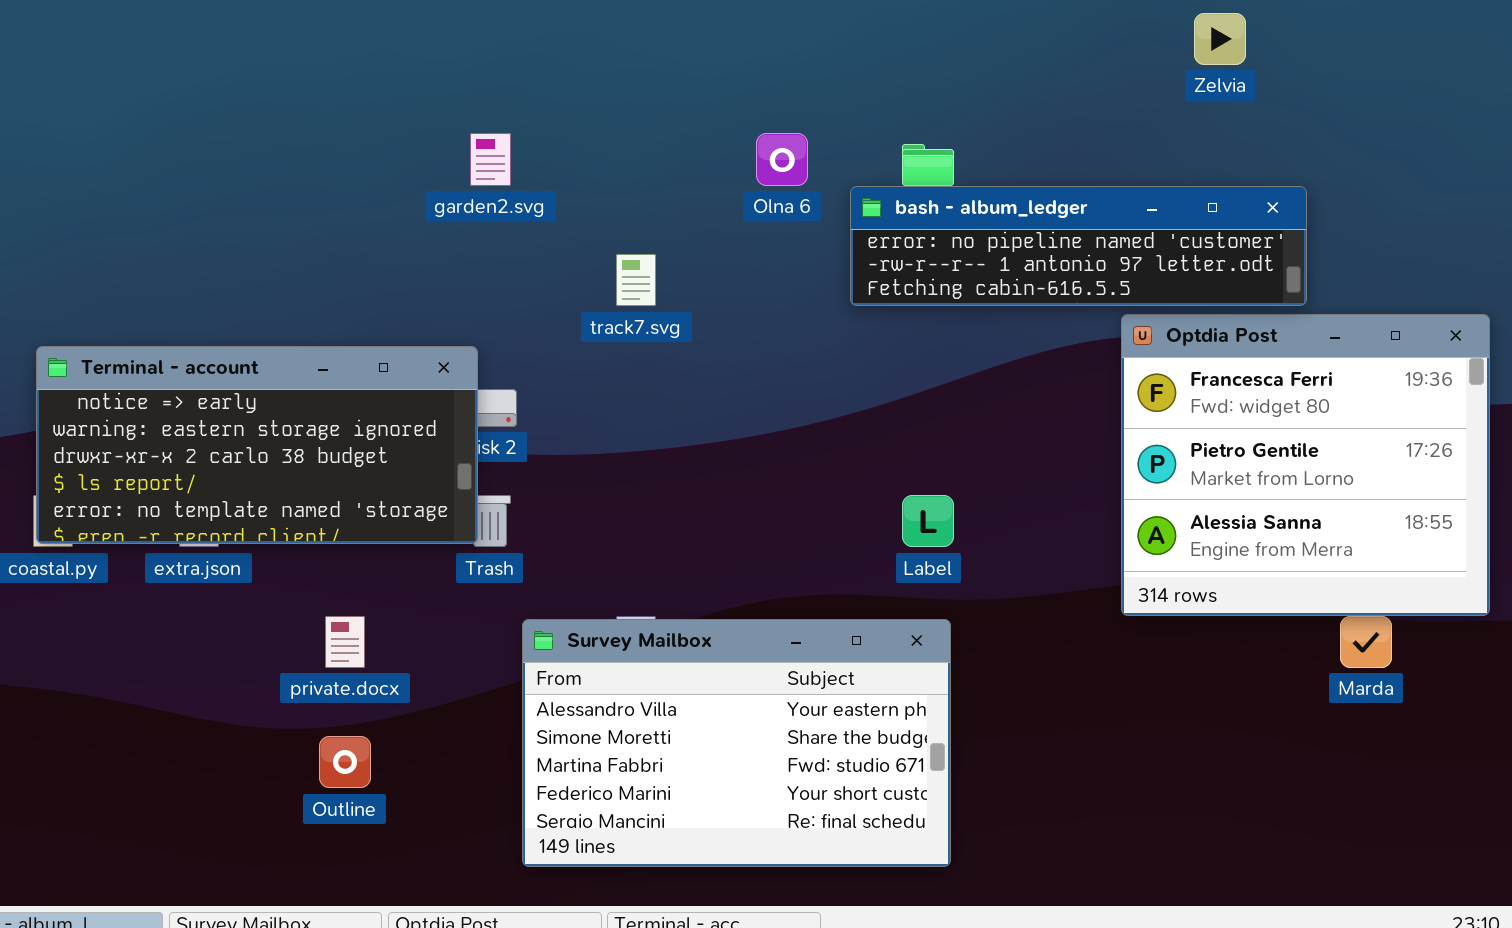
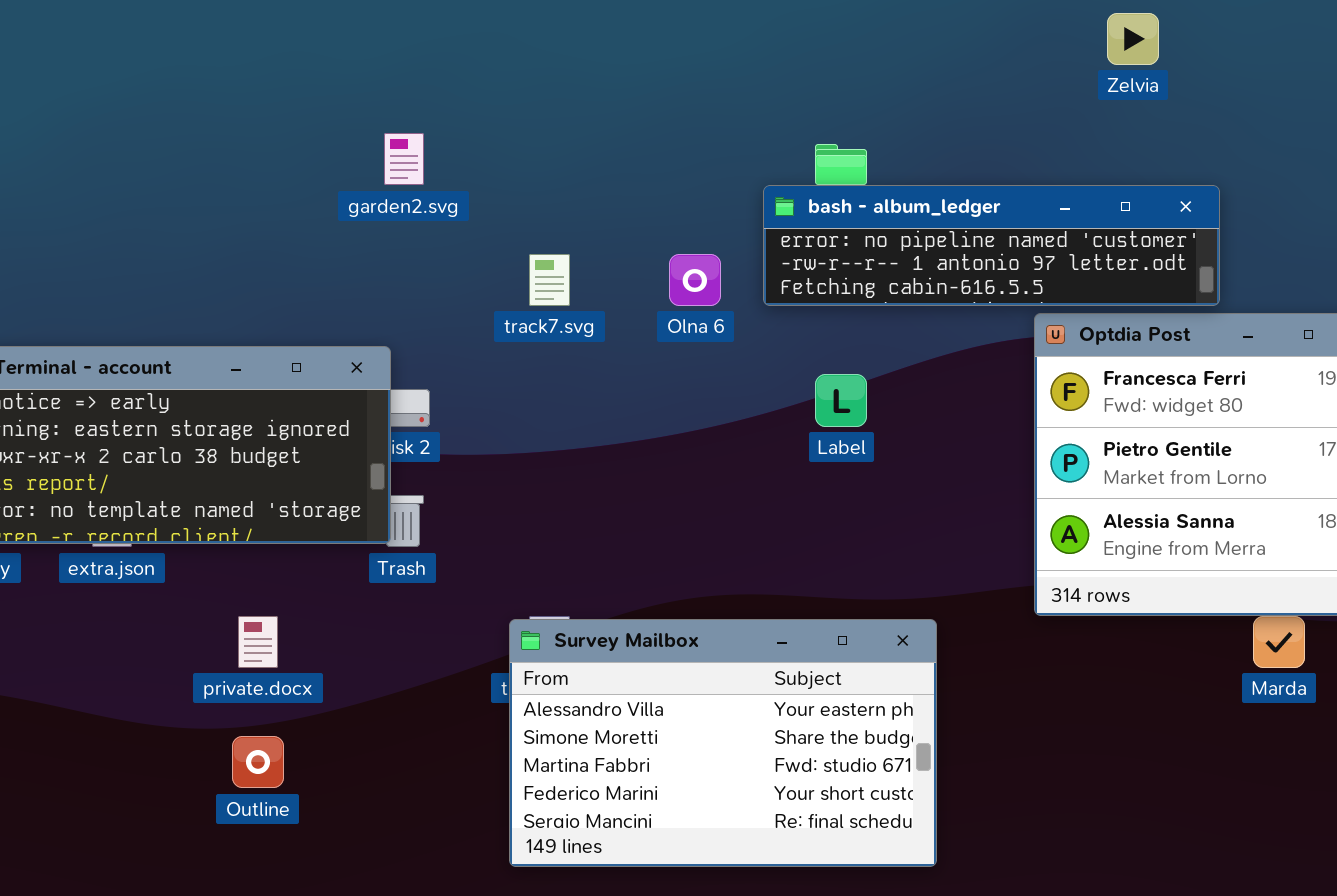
Olna 6: [756,133,808,186] -> [669,254,721,306], moved
Label: [902,495,954,547] -> [815,374,867,427], moved
Survey Mailbox: [522,619,951,867] -> [509,619,937,867], moved

